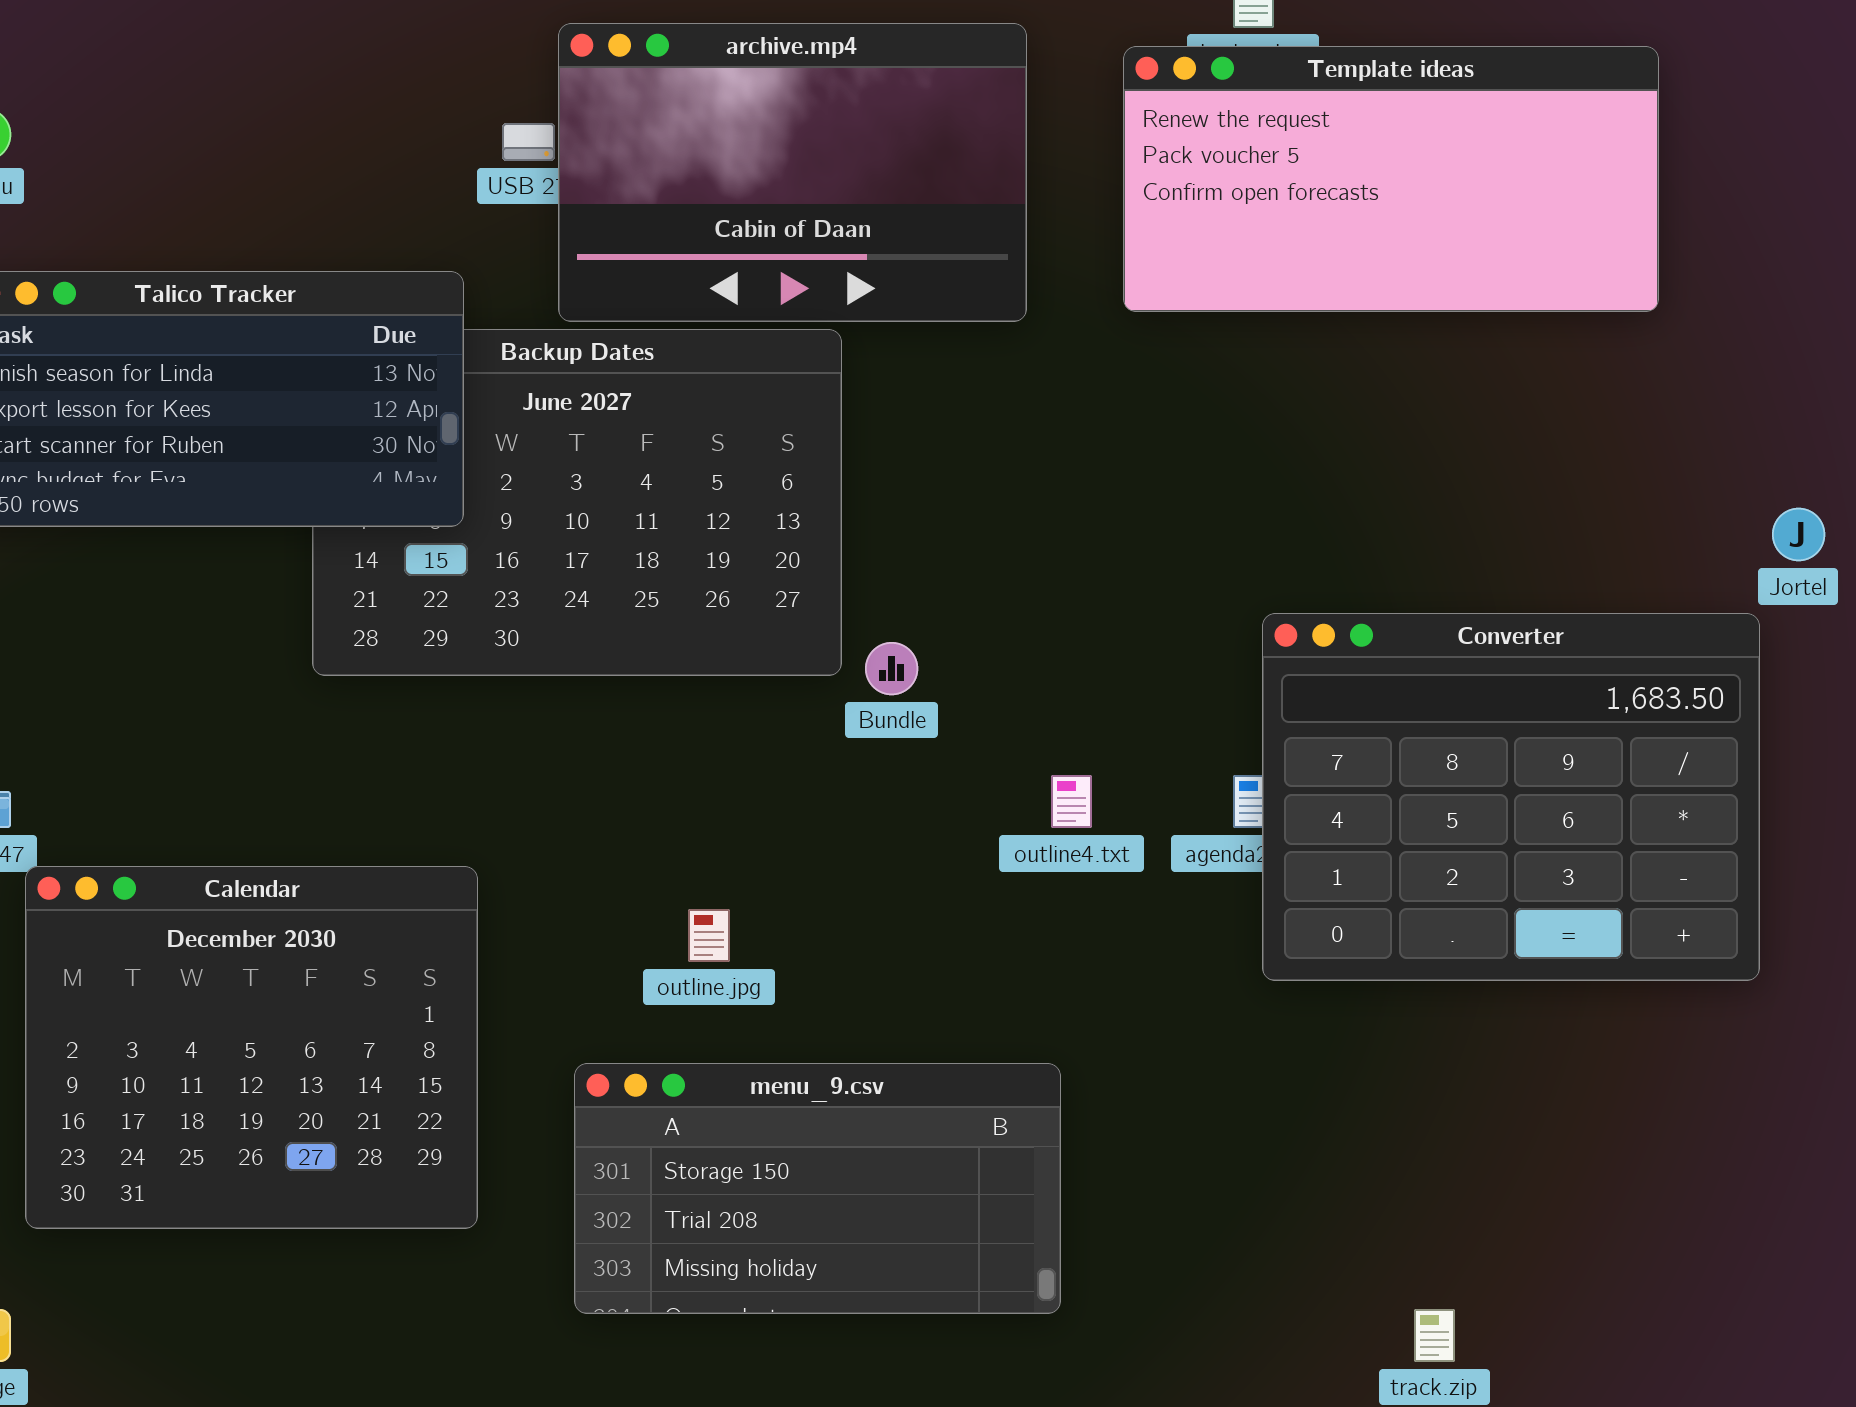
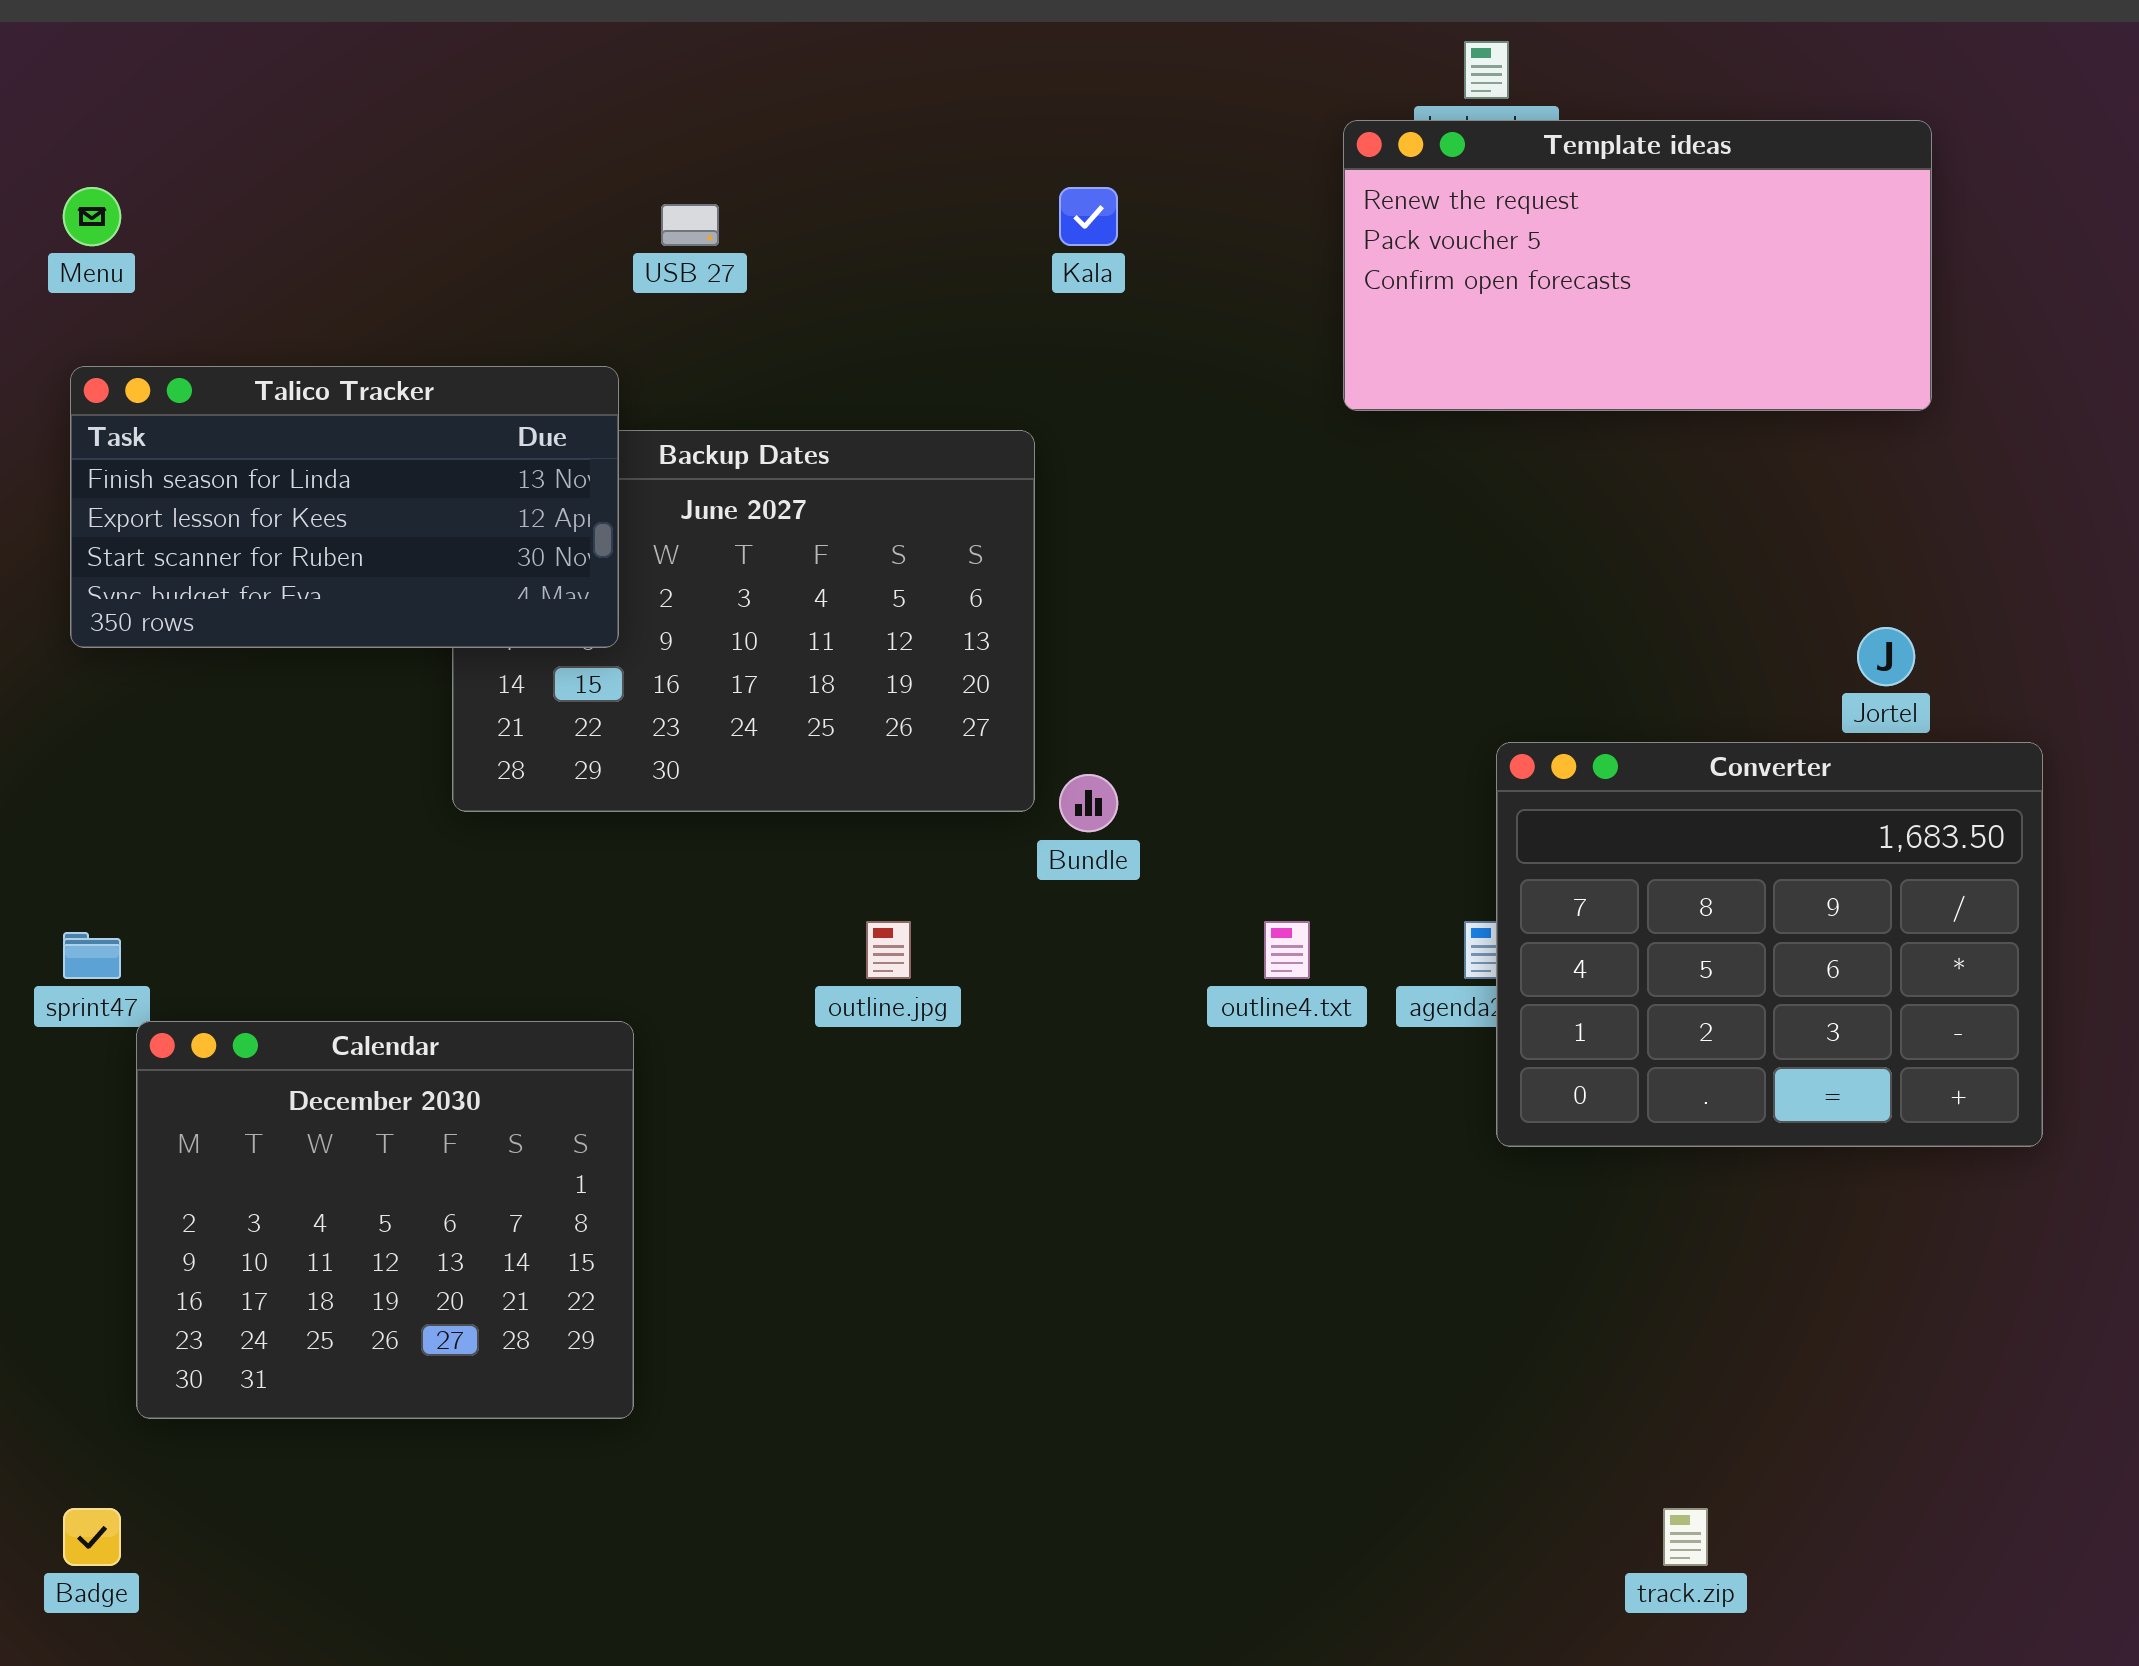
archive.mp4: [558,23,1027,322] -> none, closed
Jortel: [1772,508,1825,561] -> [1857,627,1915,686], moved
outline.jpg: [688,909,730,962] -> [866,921,911,979], moved
menu_9.csv: [574,1063,1061,1314] -> none, closed

